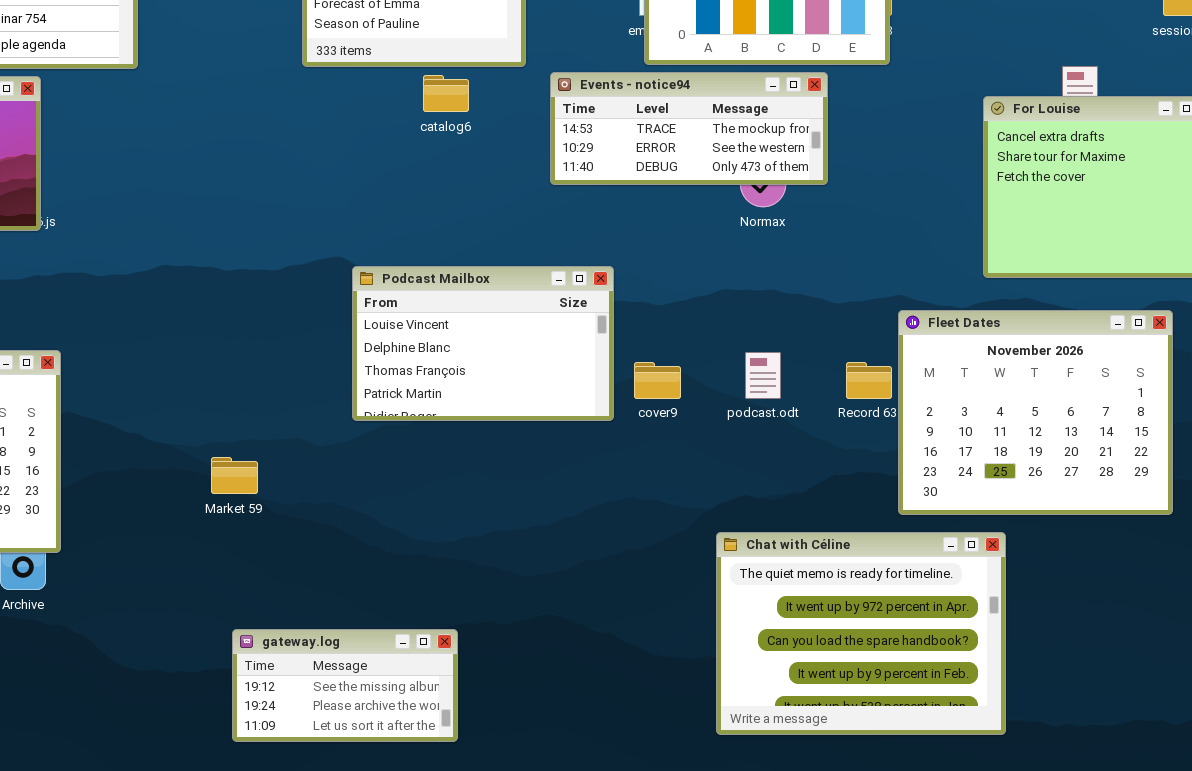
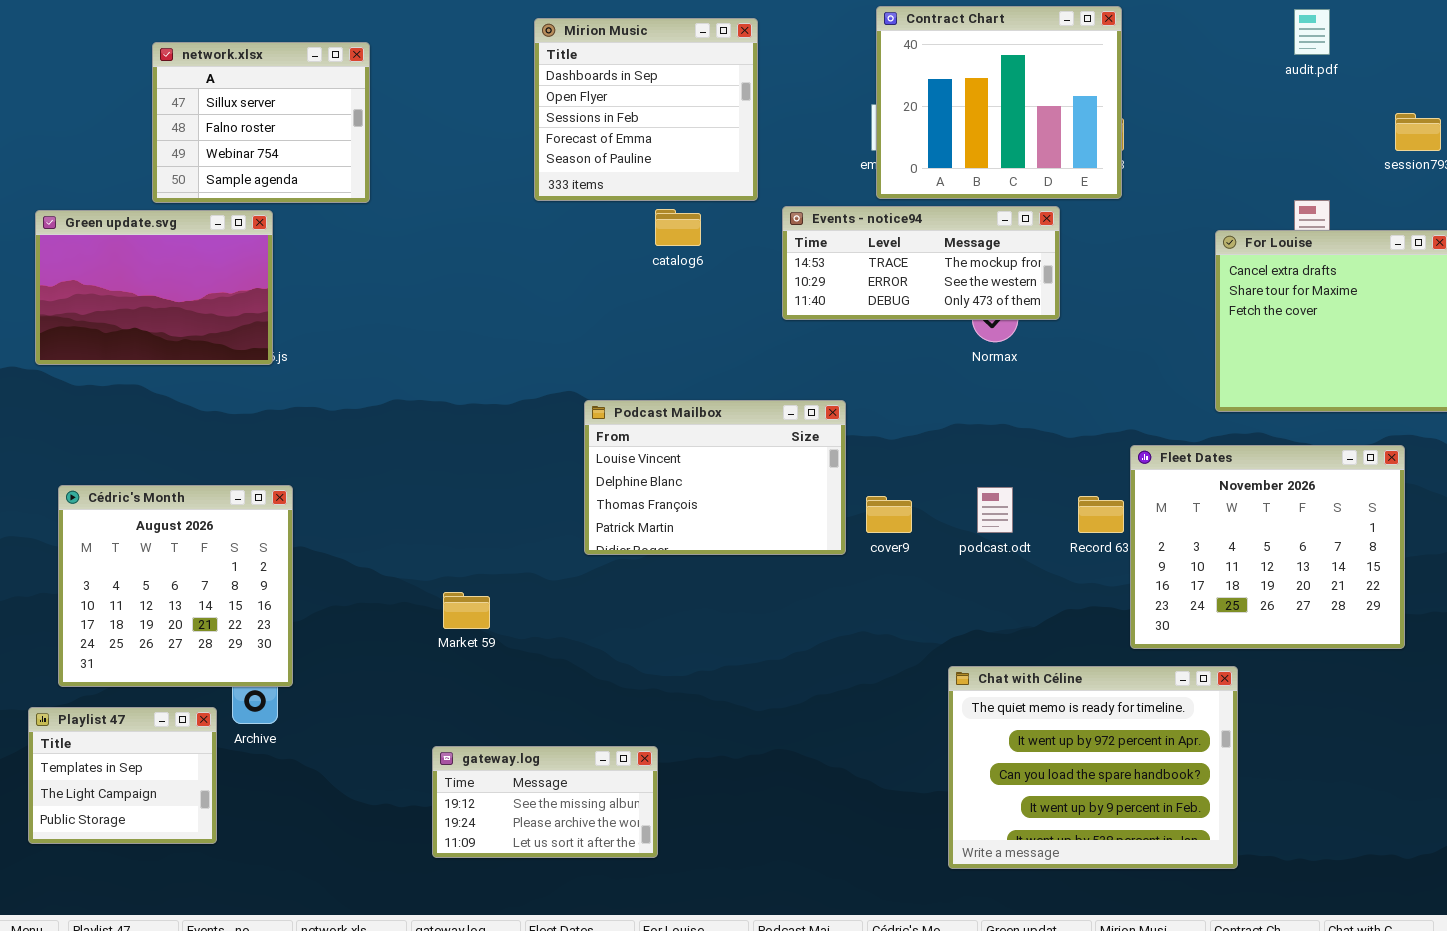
gateway.log: [232,629,458,742] -> [432,746,658,858], moved

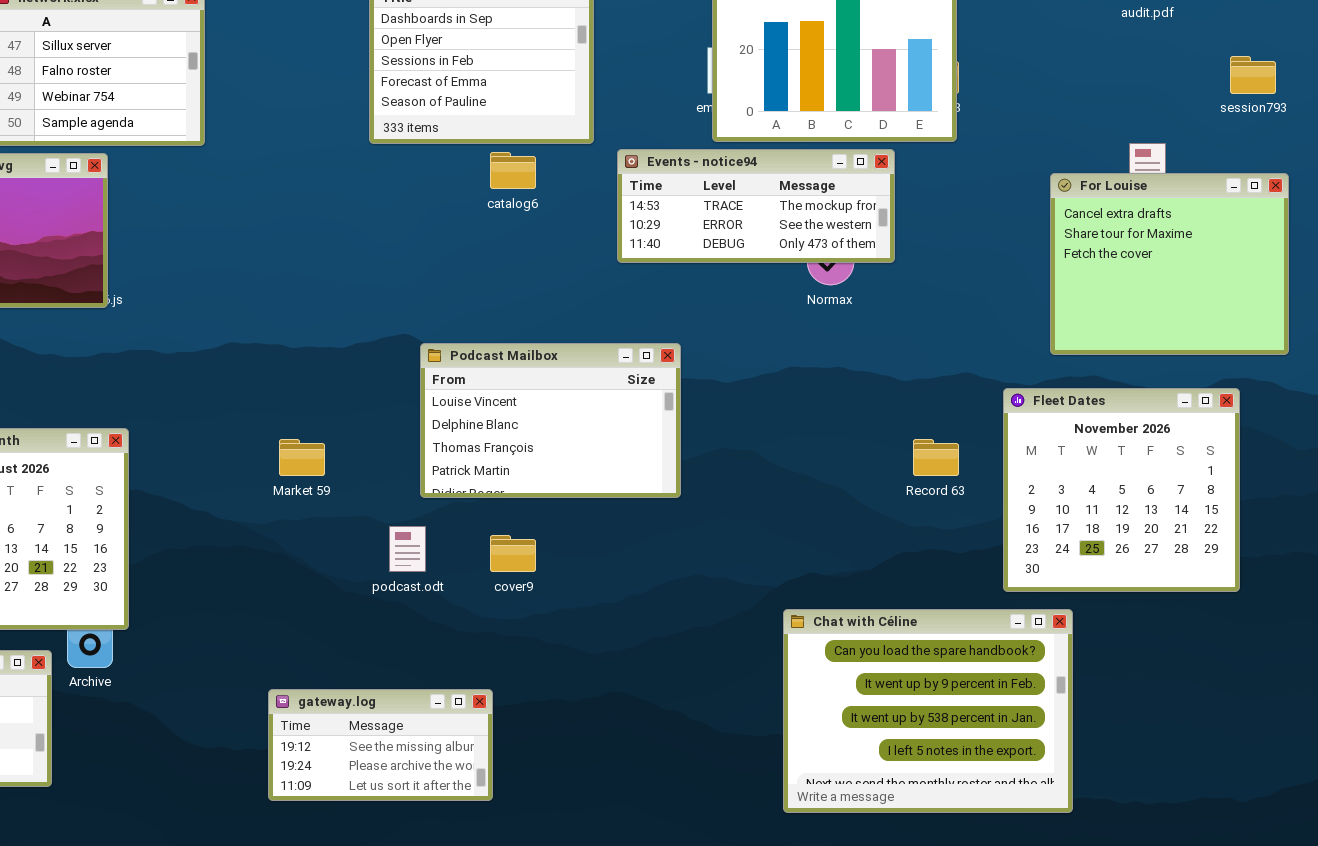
Fleet Dates: [1130,445,1405,649] -> [1003,388,1240,592], resized
podcast.odt: [977,487,1013,533] -> [389,526,426,572], moved
cover9: [866,496,912,533] -> [490,535,536,572], moved
Market 59: [443,592,490,629] -> [279,439,325,476], moved
Chat with Céline: [948,666,1238,869] -> [783,609,1073,813], scrolled down 2 rows

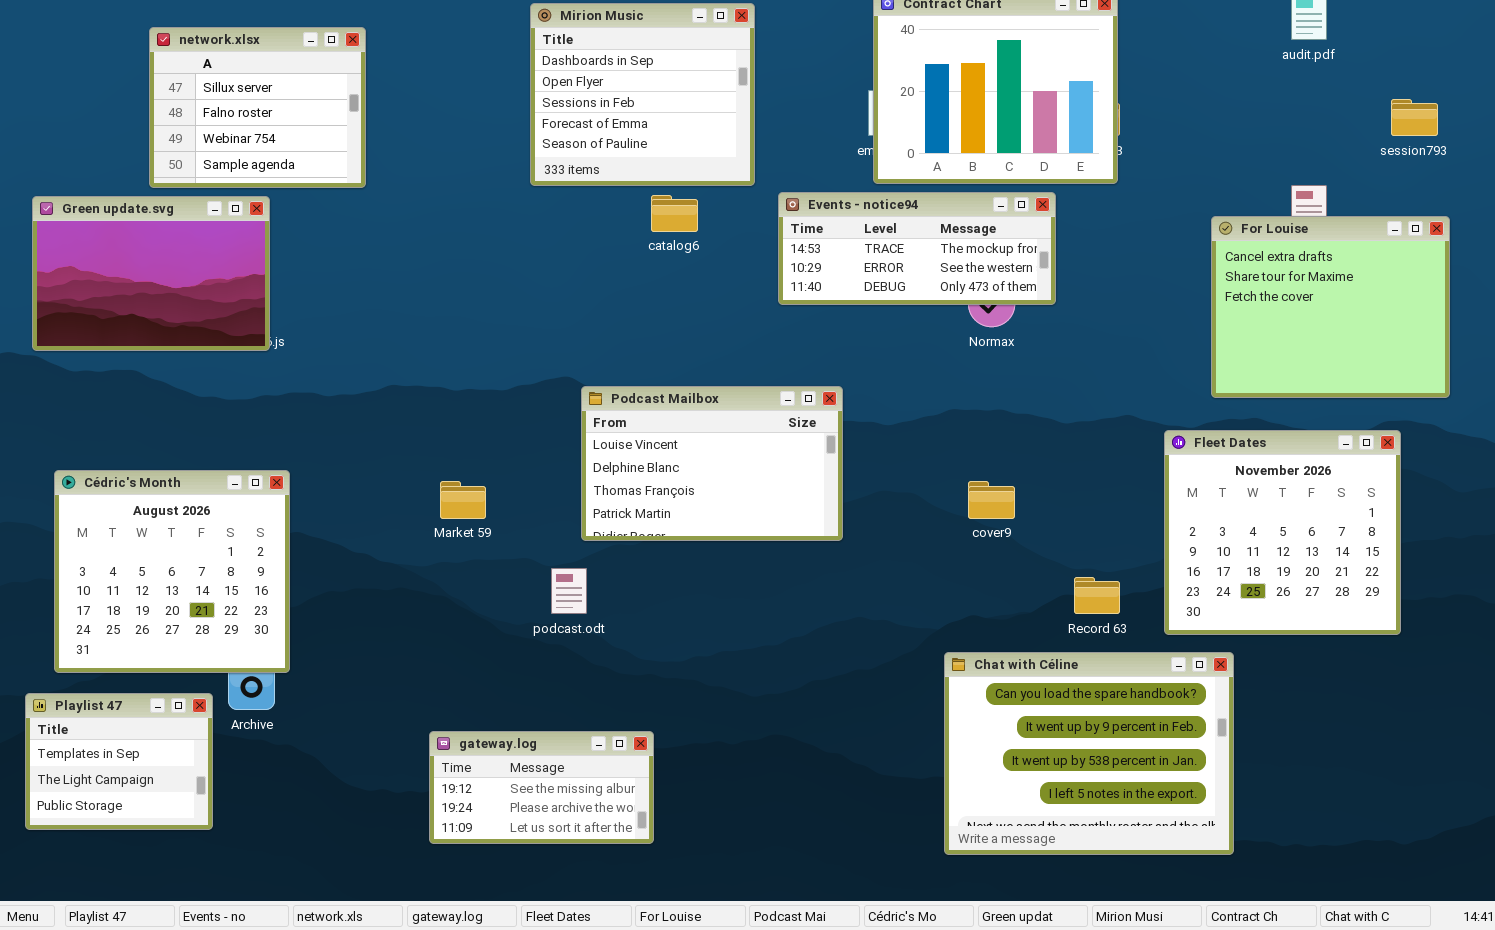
Record 63: [913,439,959,476] -> [1074,577,1120,614], moved
cover9: [490,535,536,572] -> [968,481,1015,519], moved

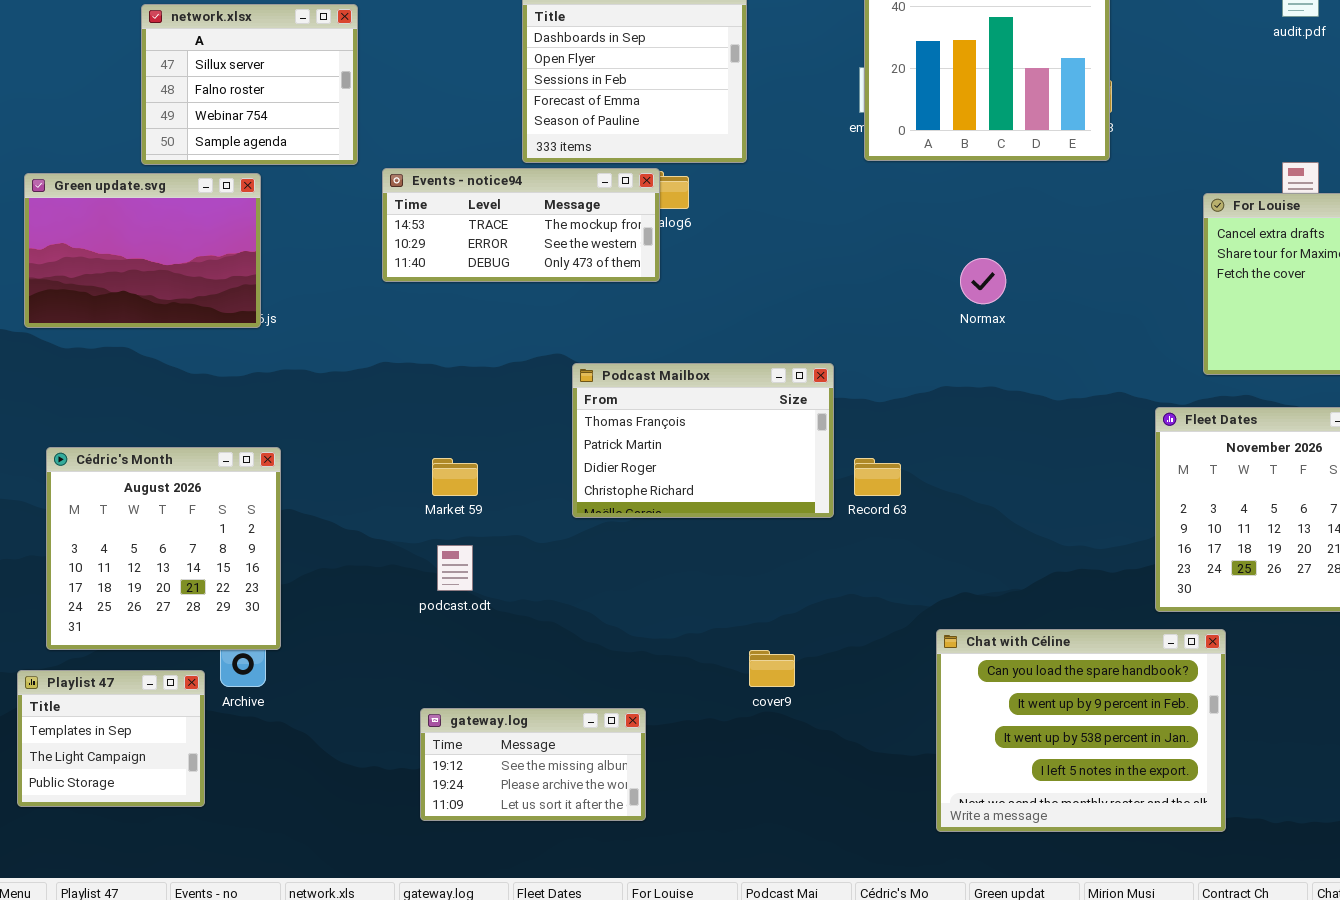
Events - notice94: [778,192,1056,305] -> [382,168,660,282], moved
Podcast Mailbox: [581,386,843,541] -> [572,363,834,518], scrolled down 2 rows
cover9: [968,481,1015,519] -> [749,650,795,687], moved
podcast.odt: [551,568,587,614] -> [437,545,473,591], moved
Record 63: [1074,577,1120,614] -> [854,458,901,496], moved

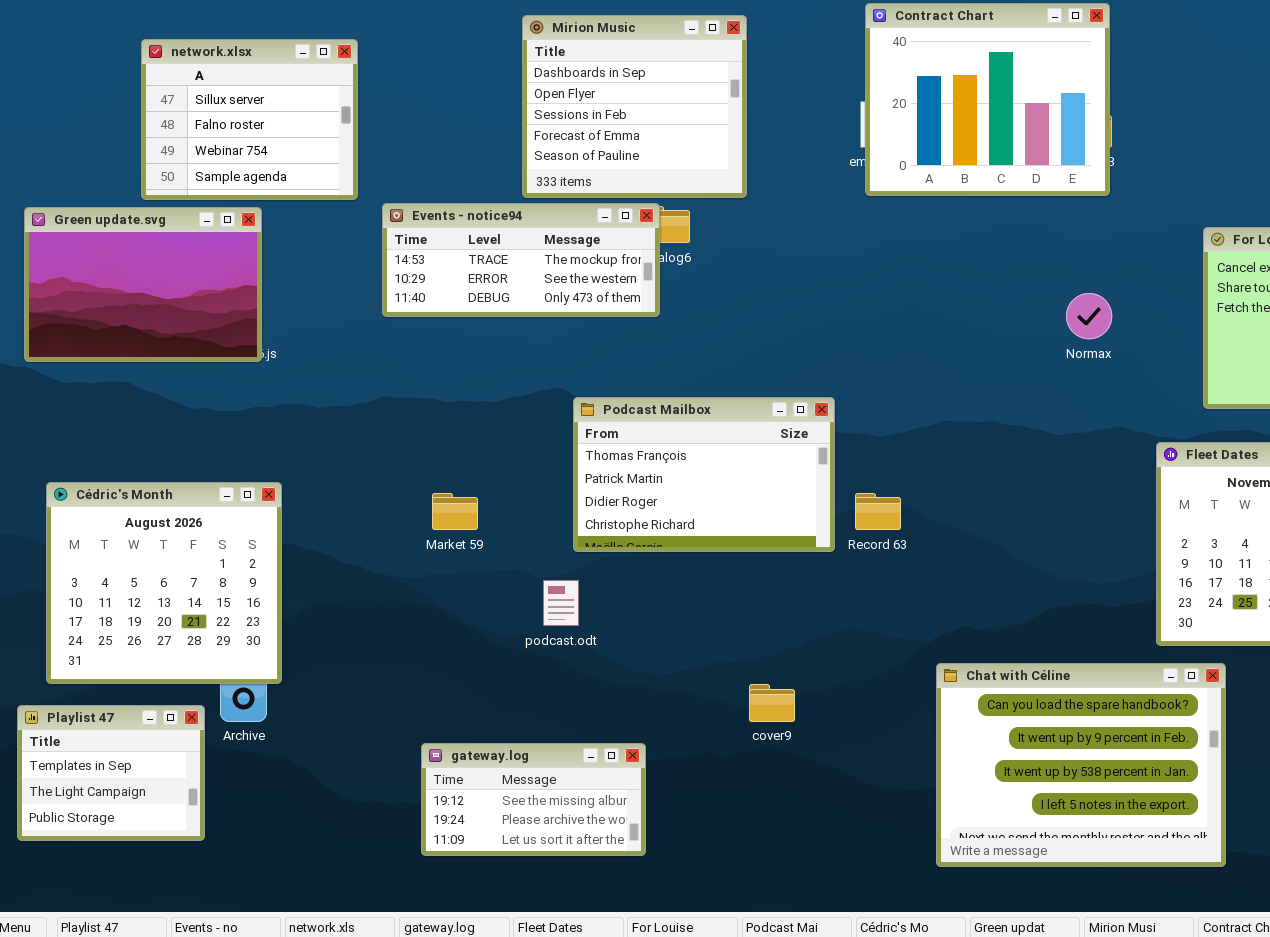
Normax: [960,258,1006,304] -> [1066,293,1112,339], moved
podcast.odt: [437,545,473,591] -> [543,580,579,626], moved

